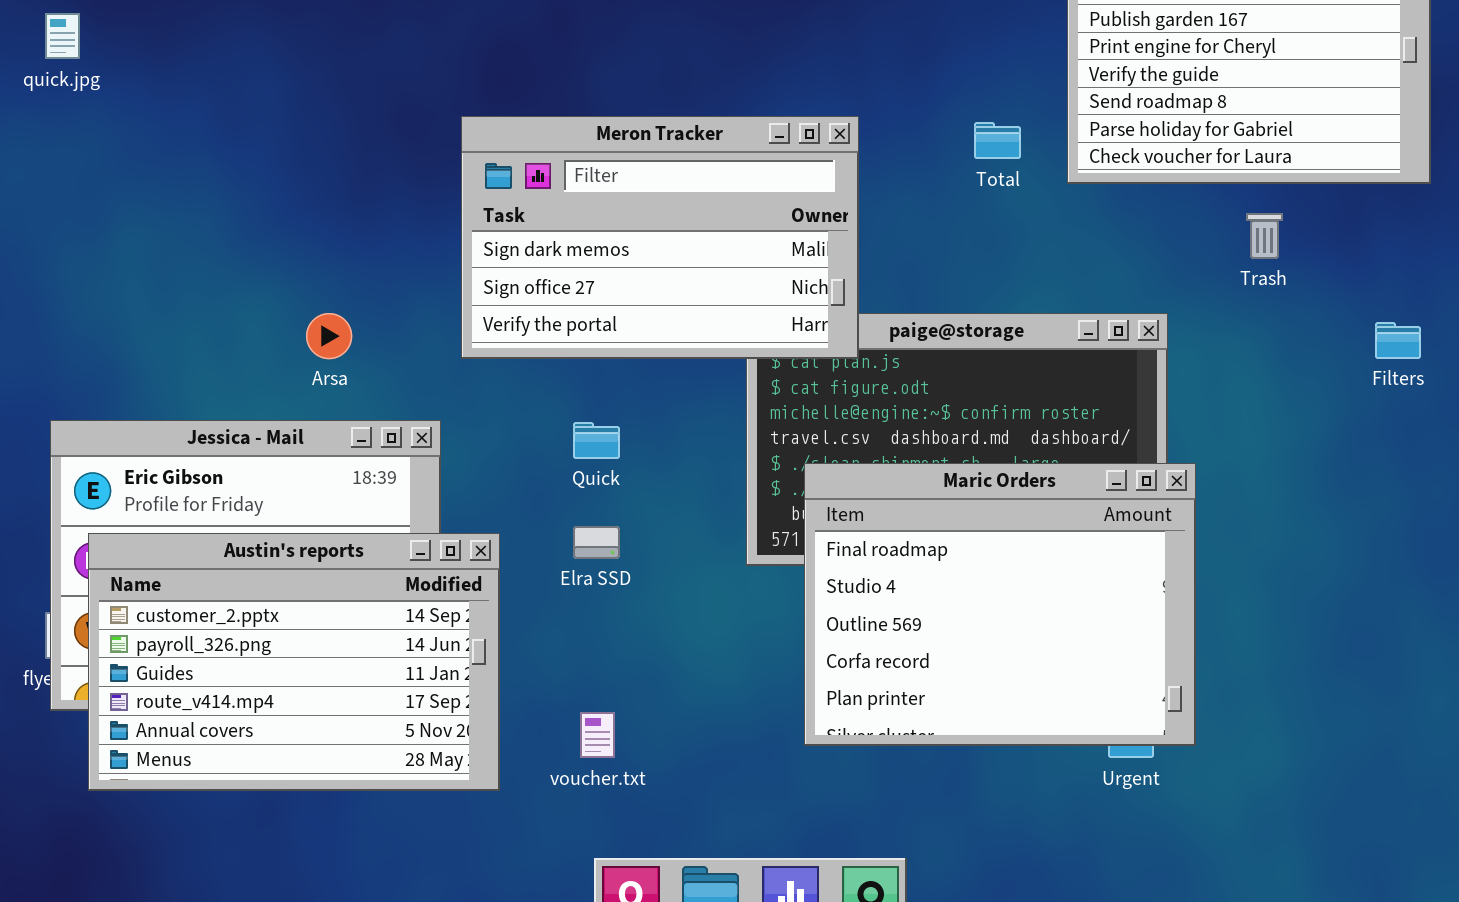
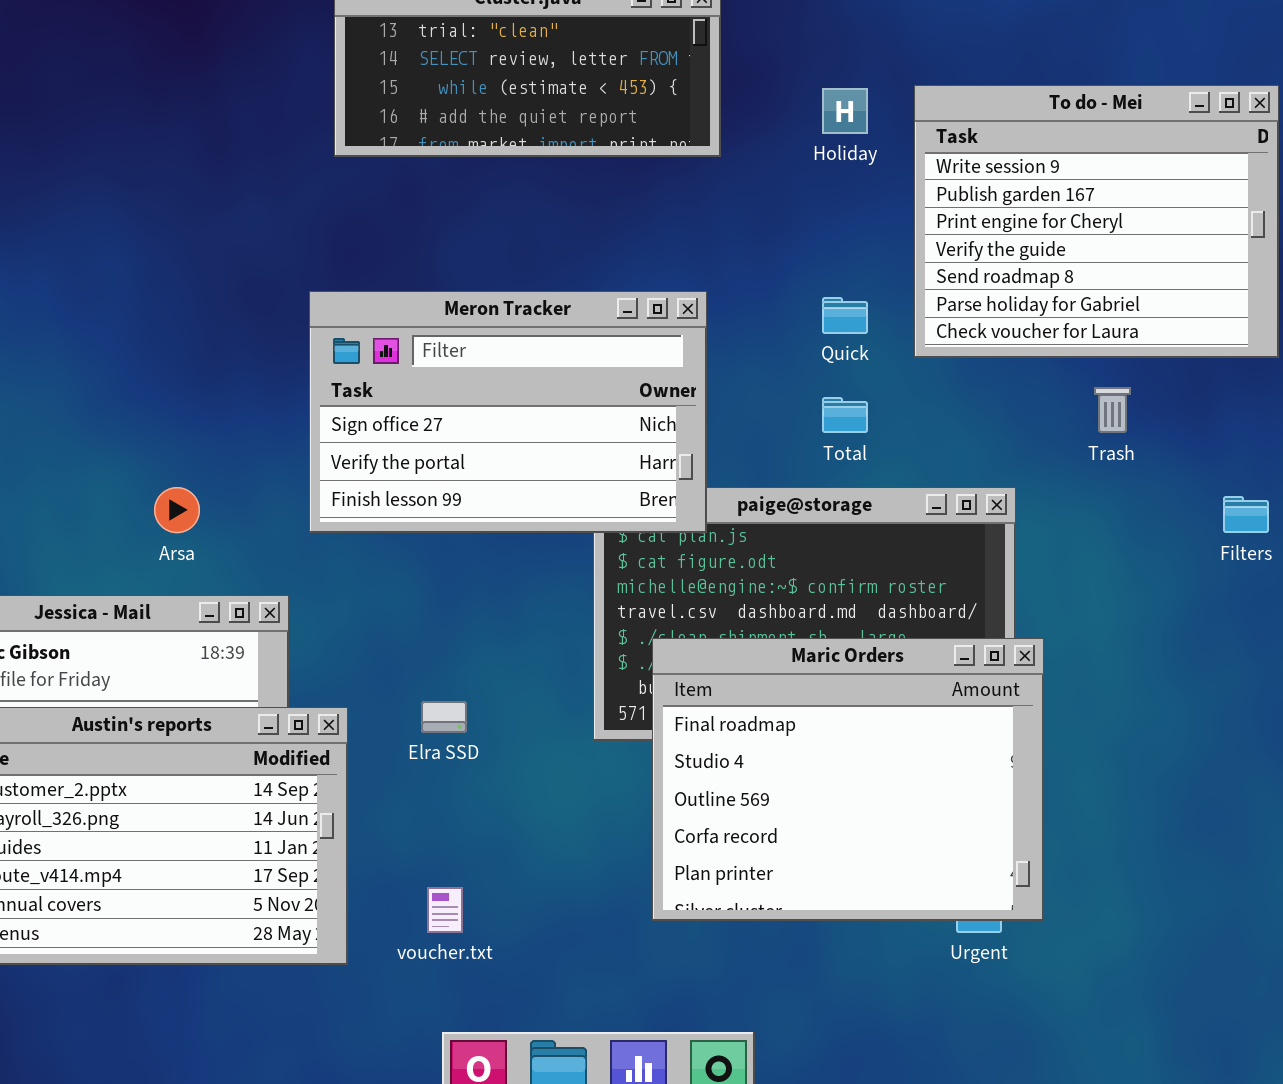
Meron Tracker: [461,116,859,359] -> [309,291,707,533], scrolled down 1 row
Total: [974,122,1021,159] -> [822,397,868,433], moved
Quick: [573,422,620,459] -> [822,297,868,334], moved

